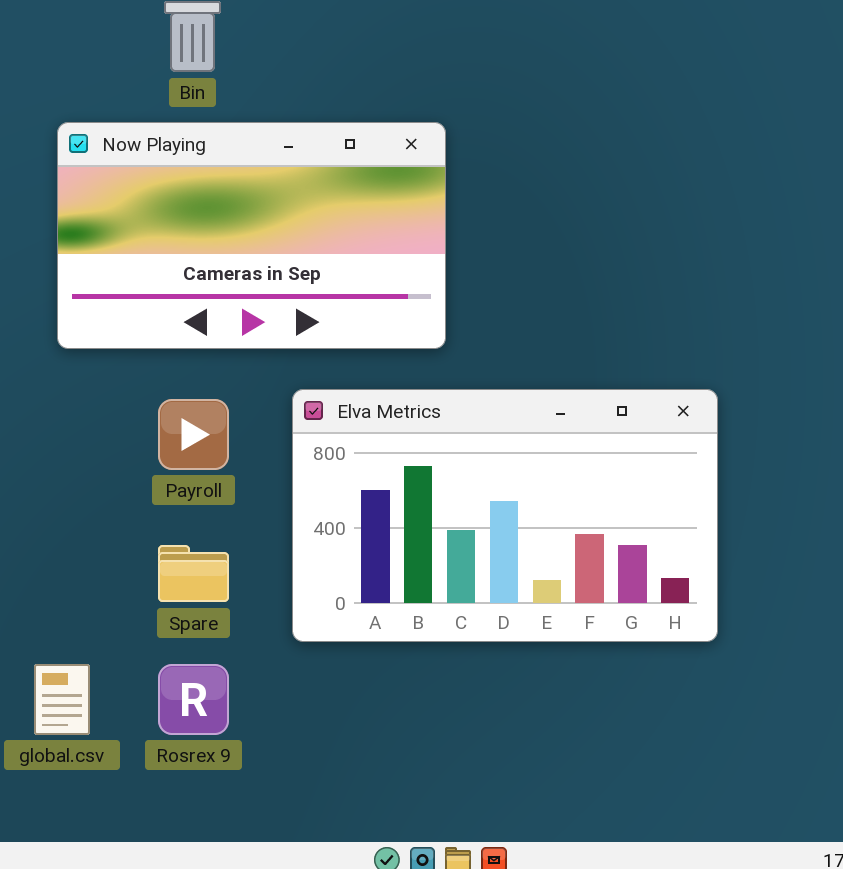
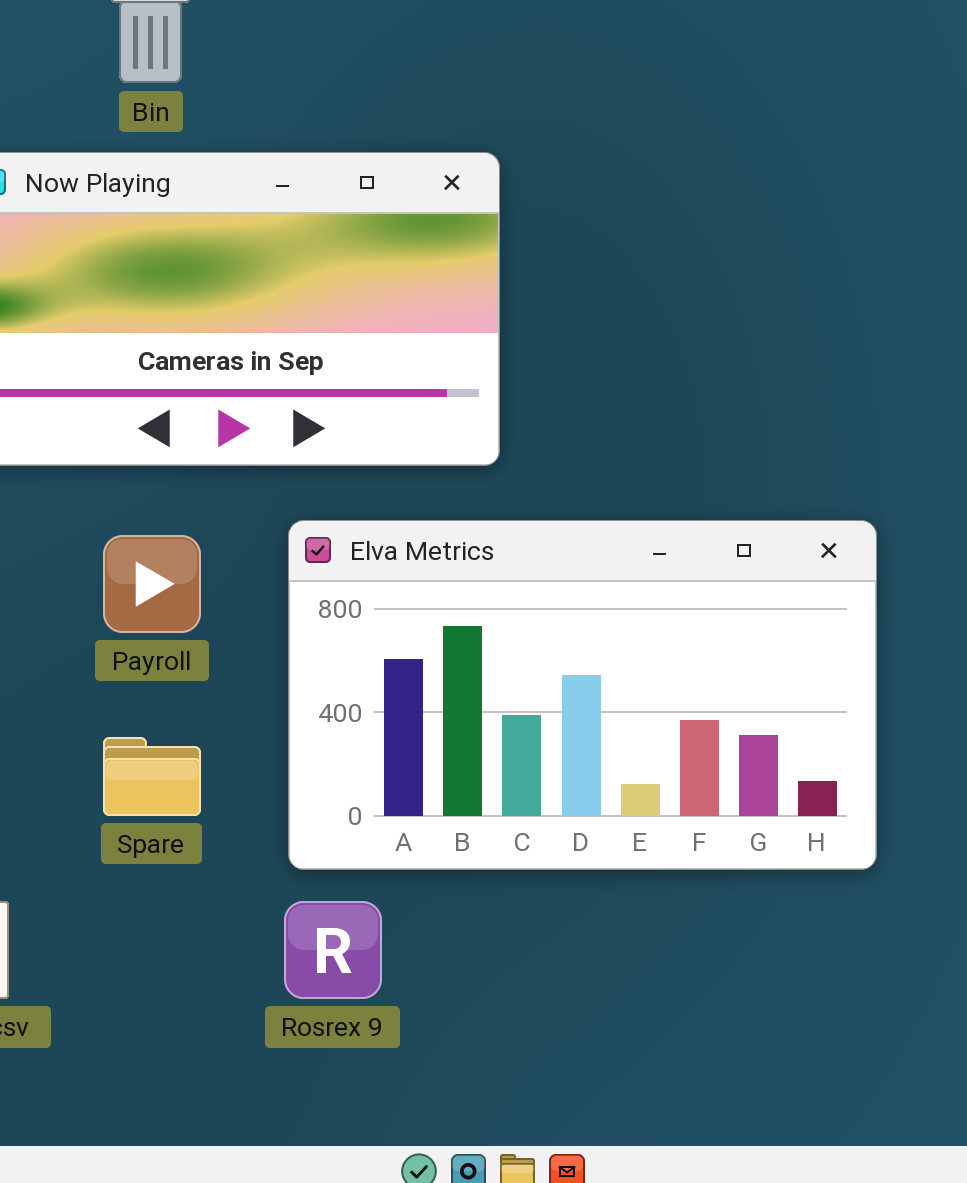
Rosrex 9: [158,664,229,735] -> [284,901,382,999], moved

